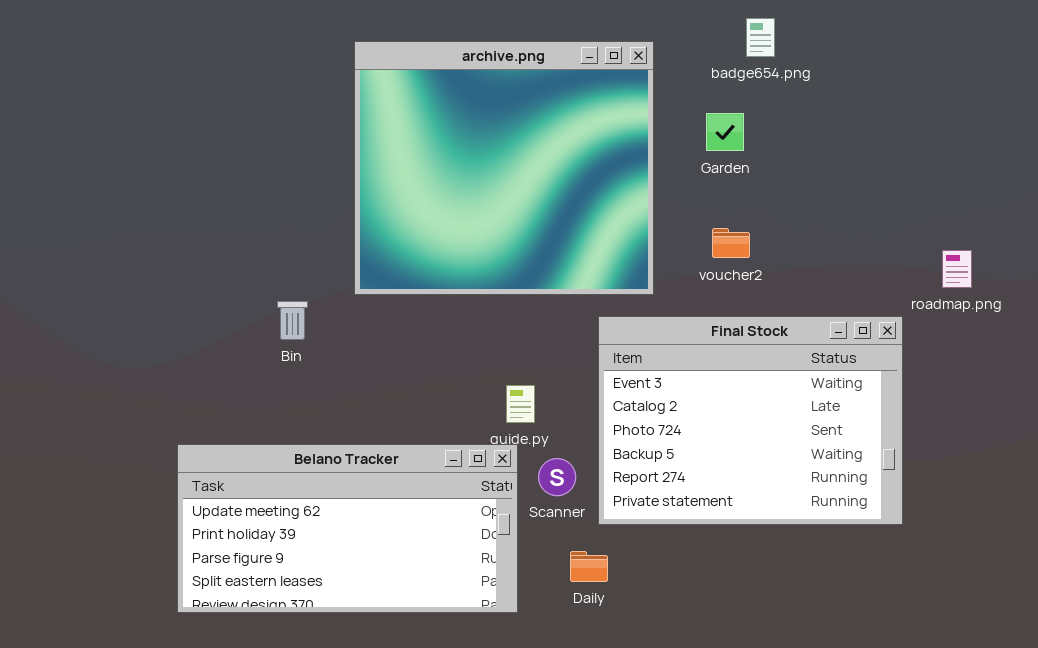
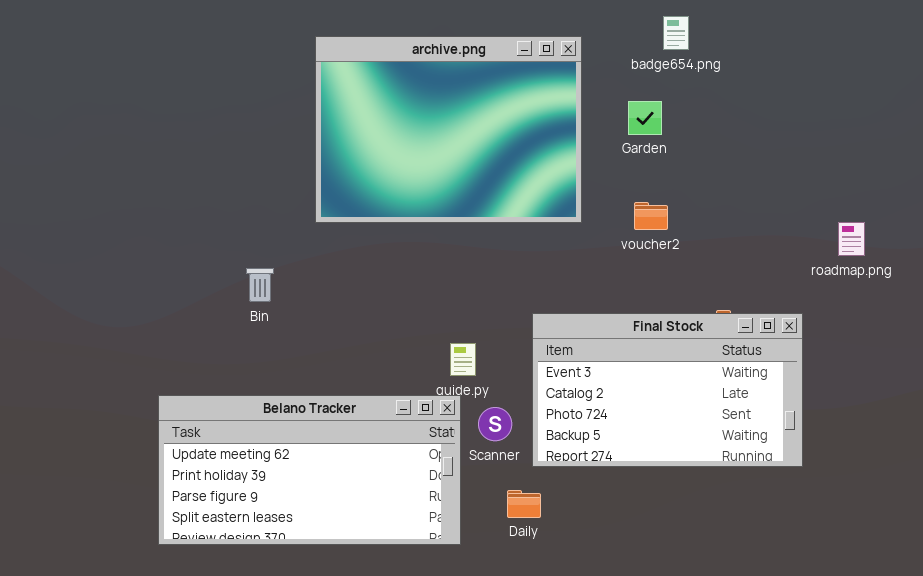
archive.png: [354,41,654,295] -> [315,36,582,223], resized
Final Stock: [598,316,903,525] -> [532,313,803,467], resized

